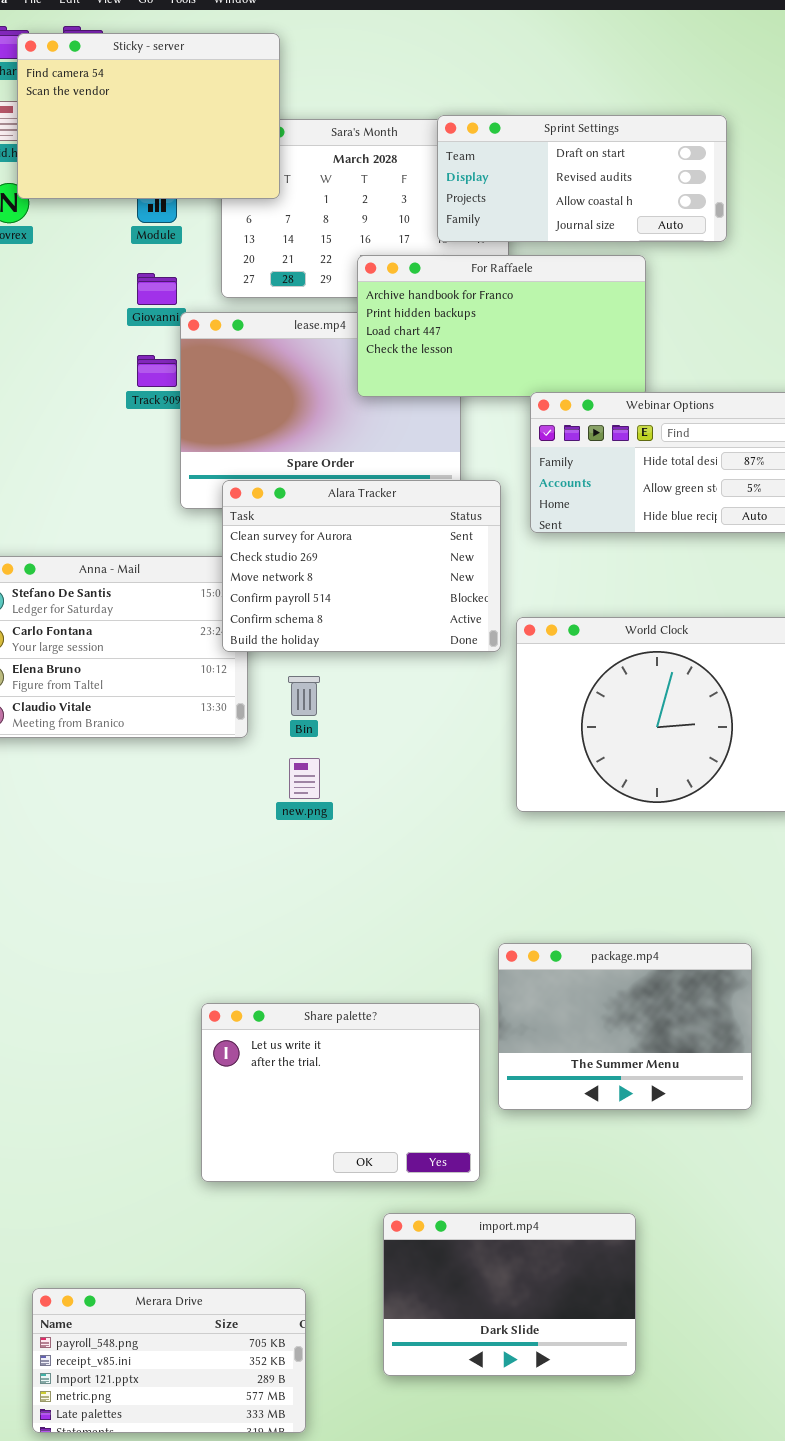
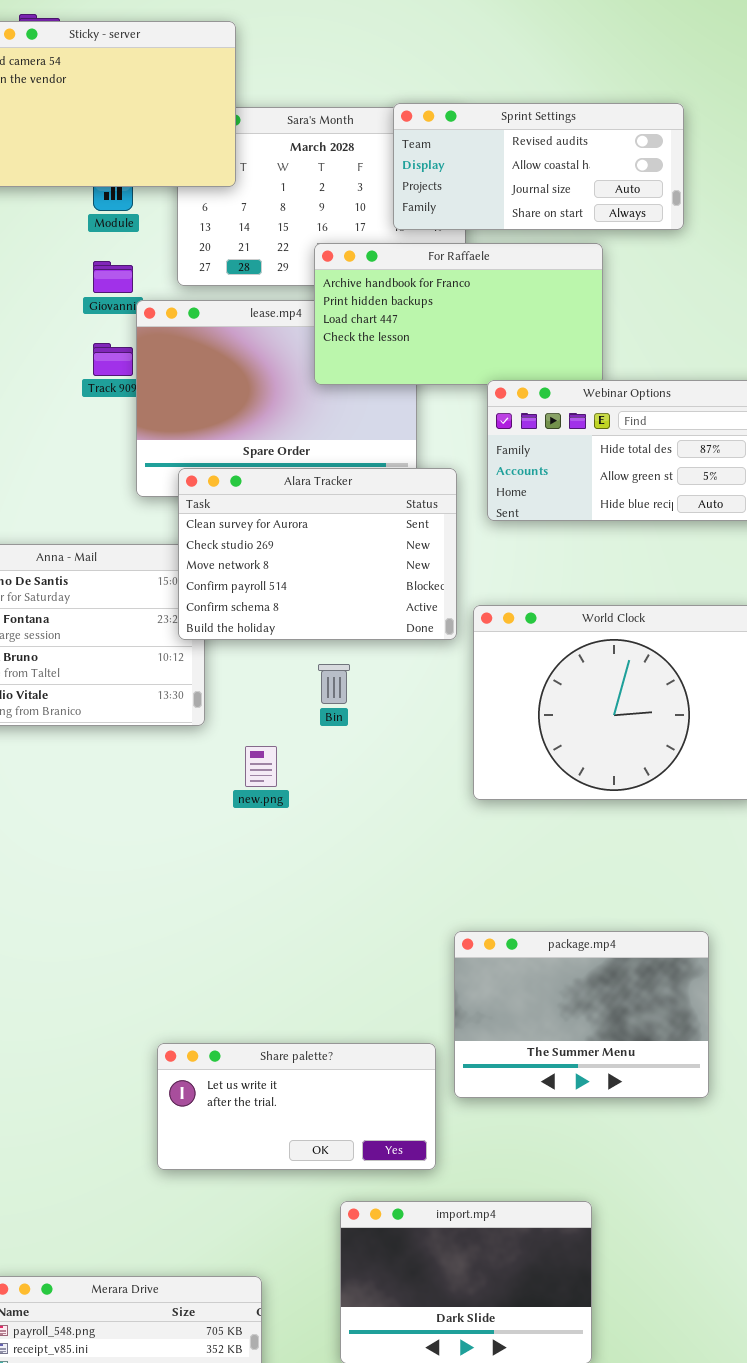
Sprint Settings: [437,115,727,242] -> [393,103,684,230], scrolled down 1 row
Bin: [288,676,320,716] -> [318,664,350,704], moved
Share palette?: [201,1003,480,1182] -> [157,1043,436,1170], resized

